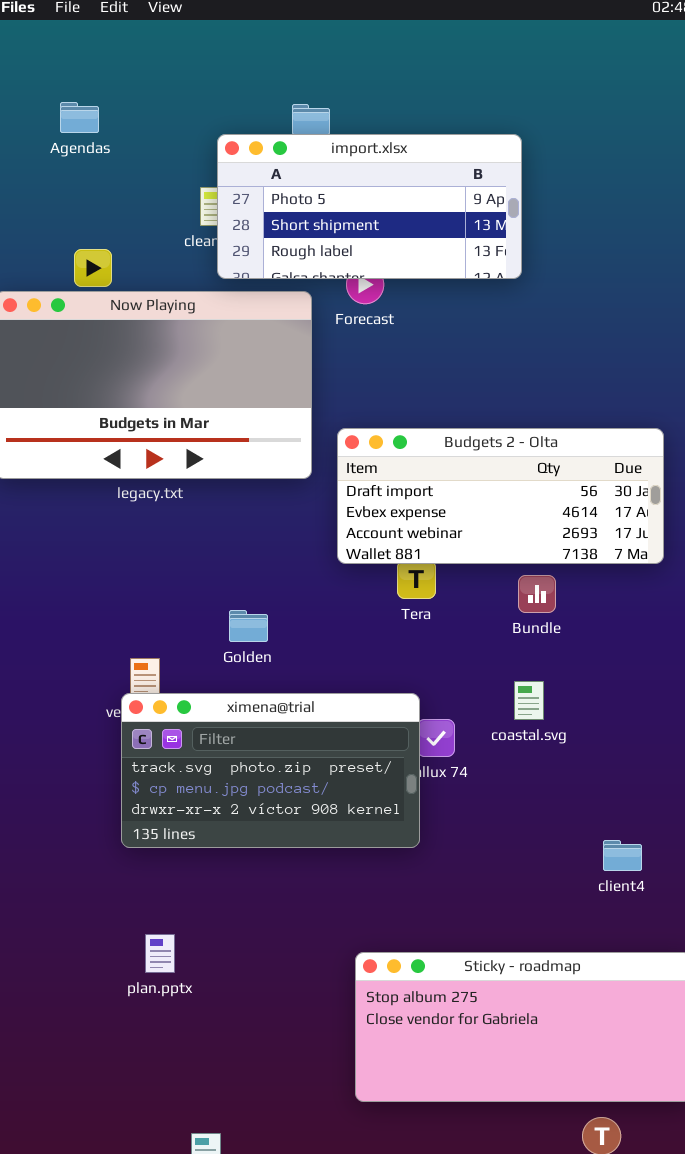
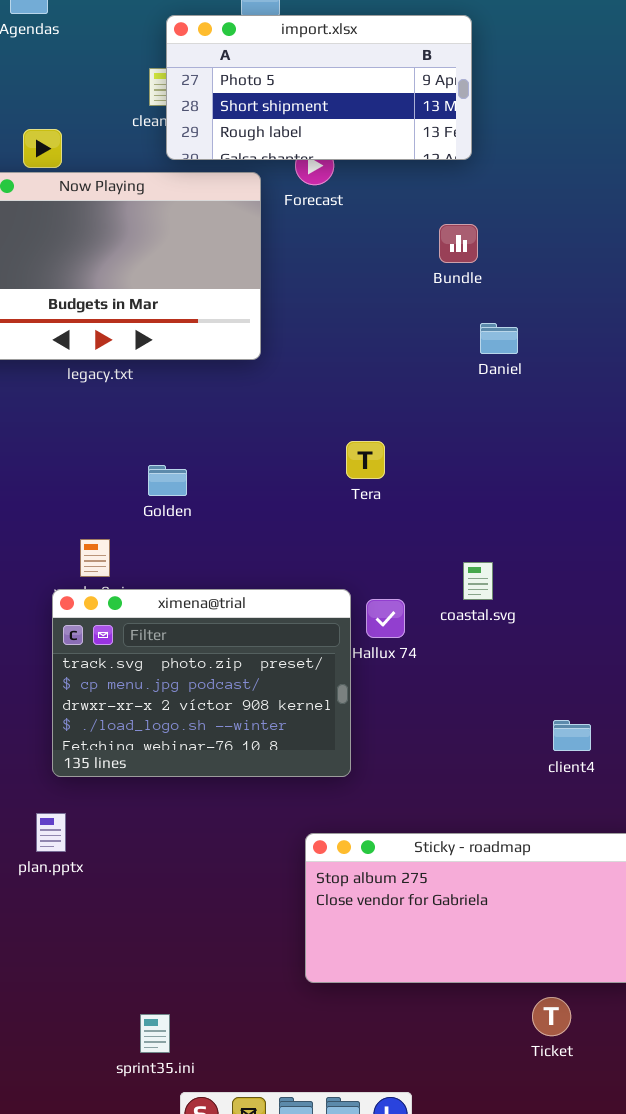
Budgets 2 - Olta: [337,428,664,564] -> none, closed
Bundle: [518,575,556,613] -> [439,224,478,263], moved
Golden: [229,610,268,642] -> [148,465,187,496], moved
ximena@trial: [121,693,420,848] -> [52,589,351,777], moved, resized
plan.pptx: [145,934,175,973] -> [36,813,66,852], moved

